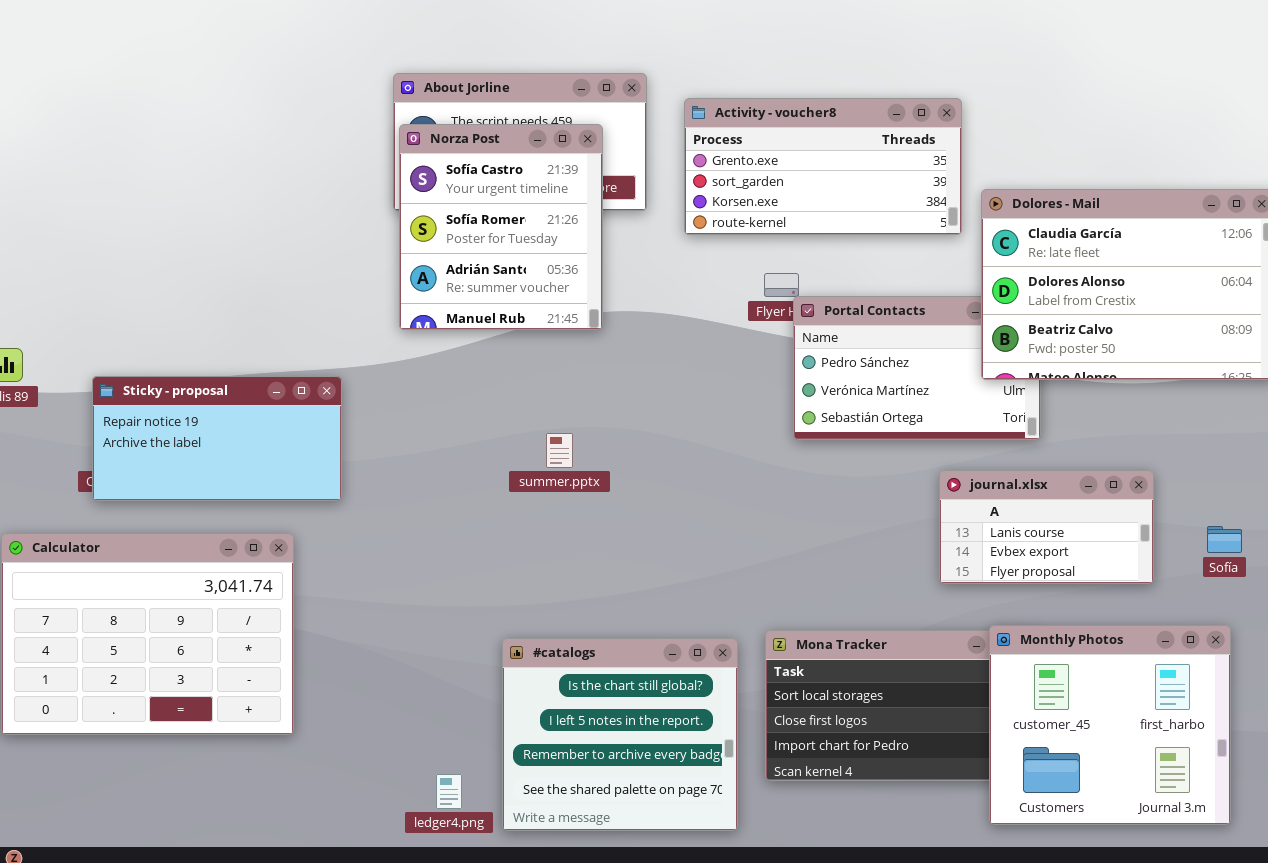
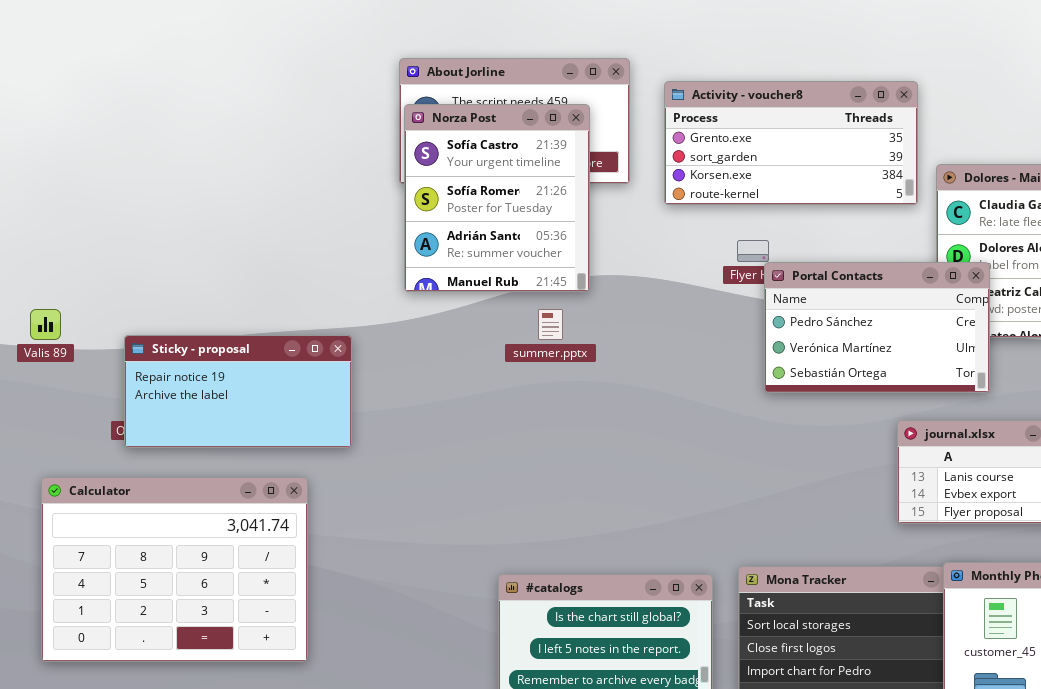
Portal Contacts: [793,296,1041,440] -> [764,262,990,393], raised
summer.pptx: [546,433,573,468] -> [538,309,563,340], moved

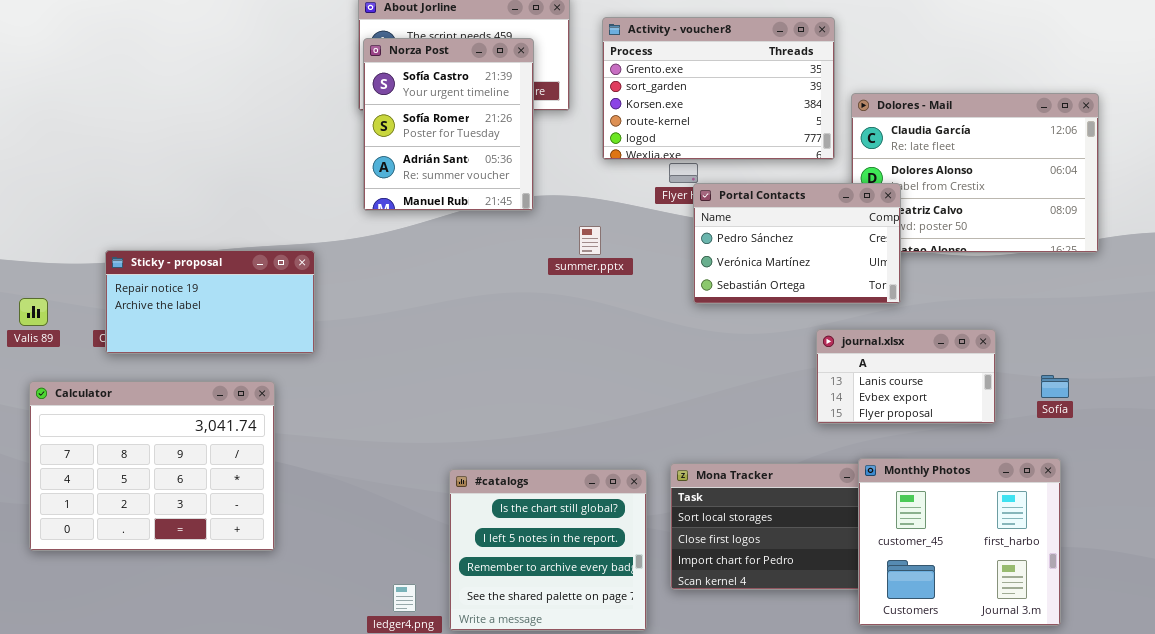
Activity - voucher8: [664,81,918,205] -> [602,17,835,160], resized
Valis 89: [30,309,61,340] -> [19,298,48,326], moved
summer.pptx: [538,309,563,340] -> [579,226,601,255], moved

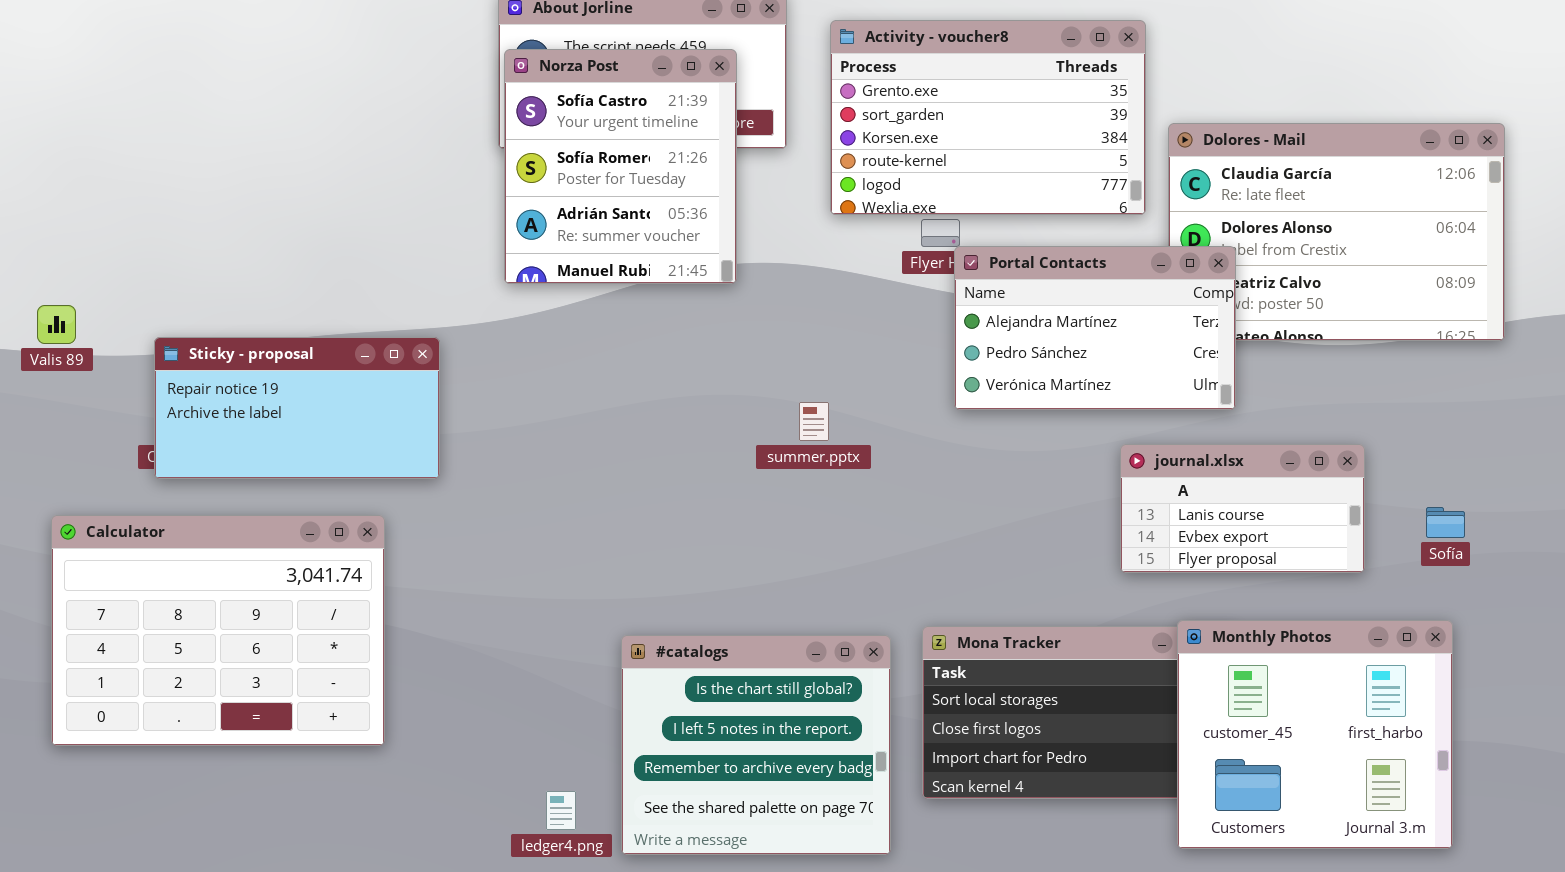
Portal Contacts: [693,183,901,304] -> [954,246,1236,410], scrolled up 1 row
summer.pptx: [579,226,601,255] -> [799,402,829,441], moved
Valis 89: [19,298,48,326] -> [37,305,76,344], moved

